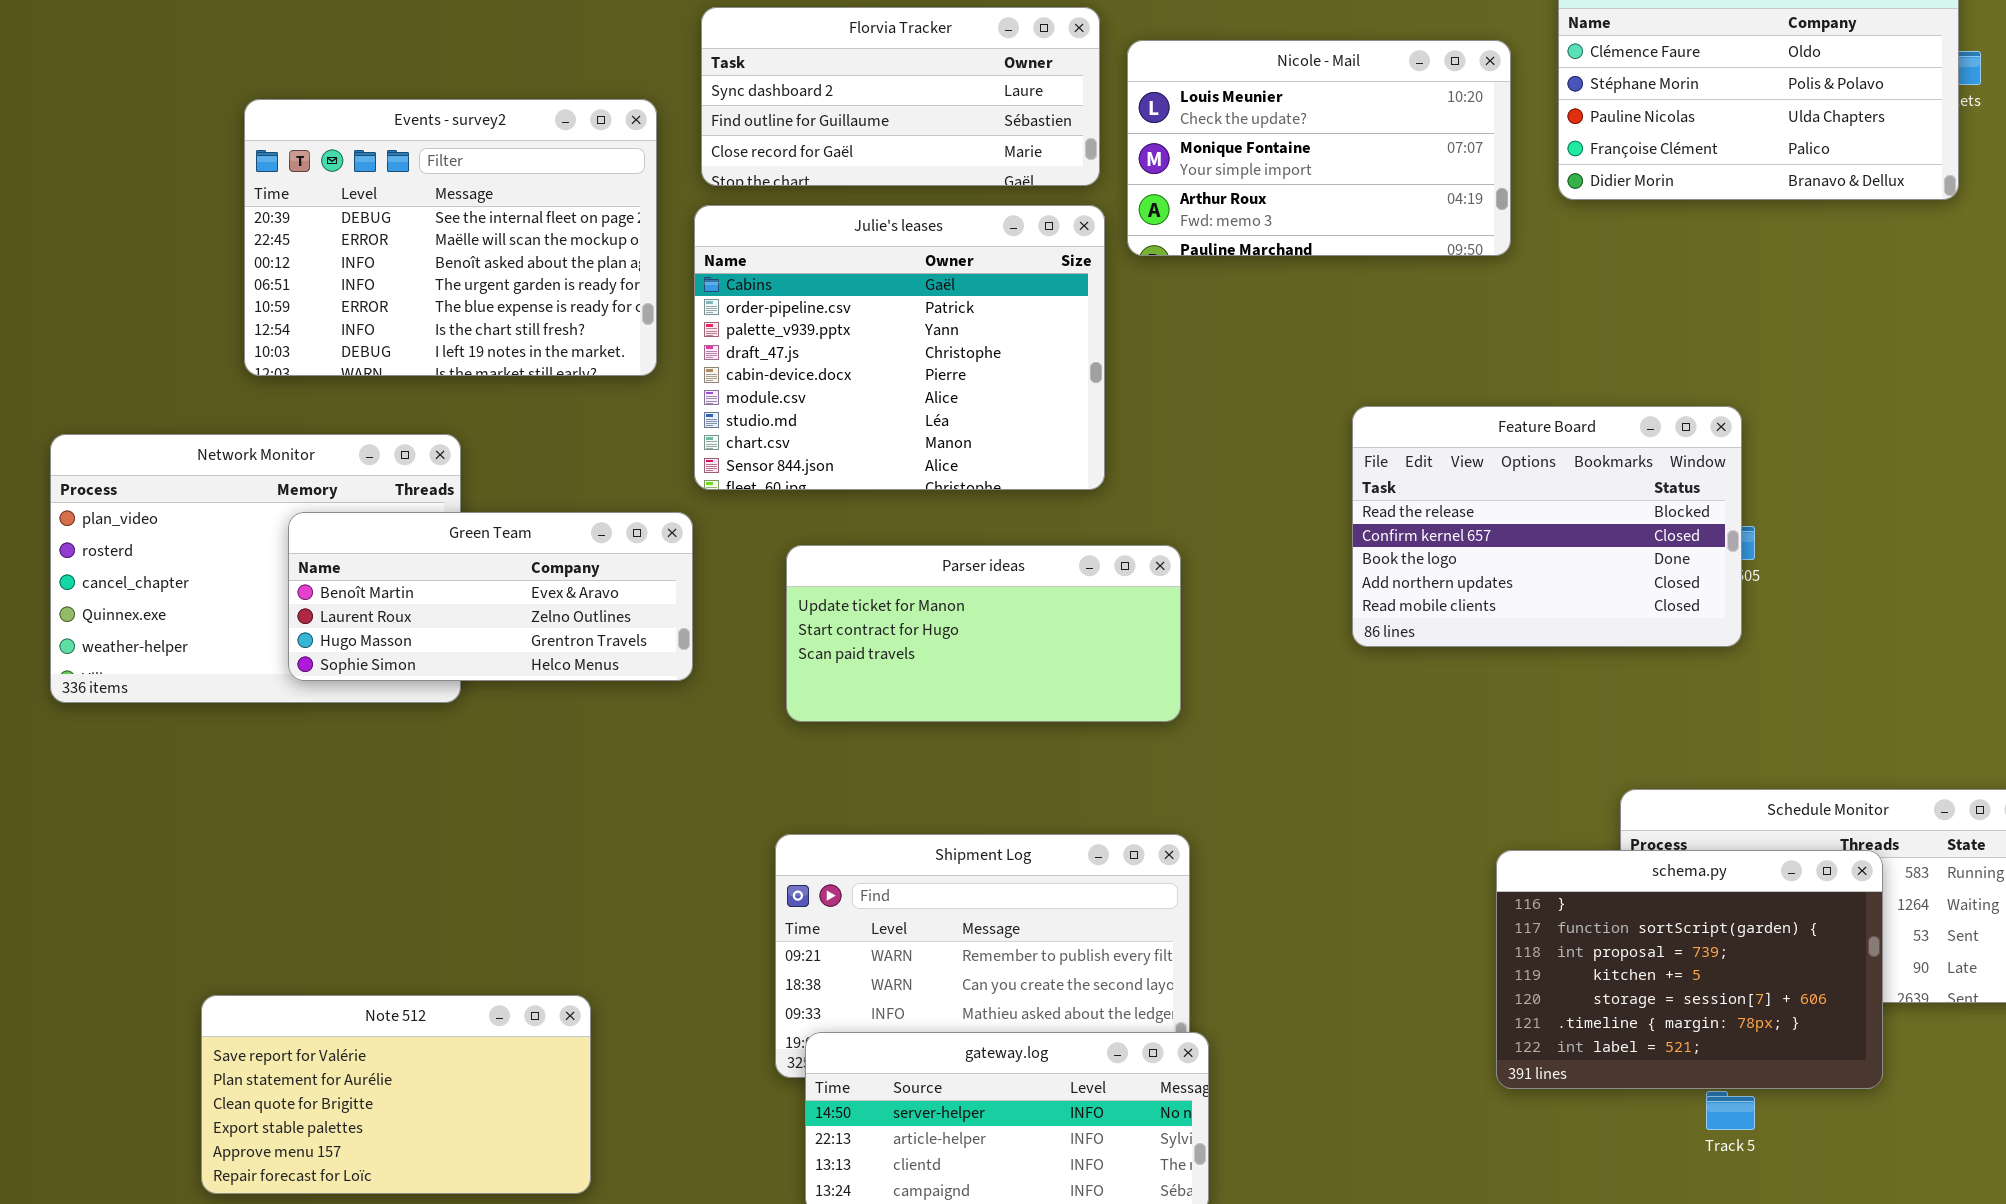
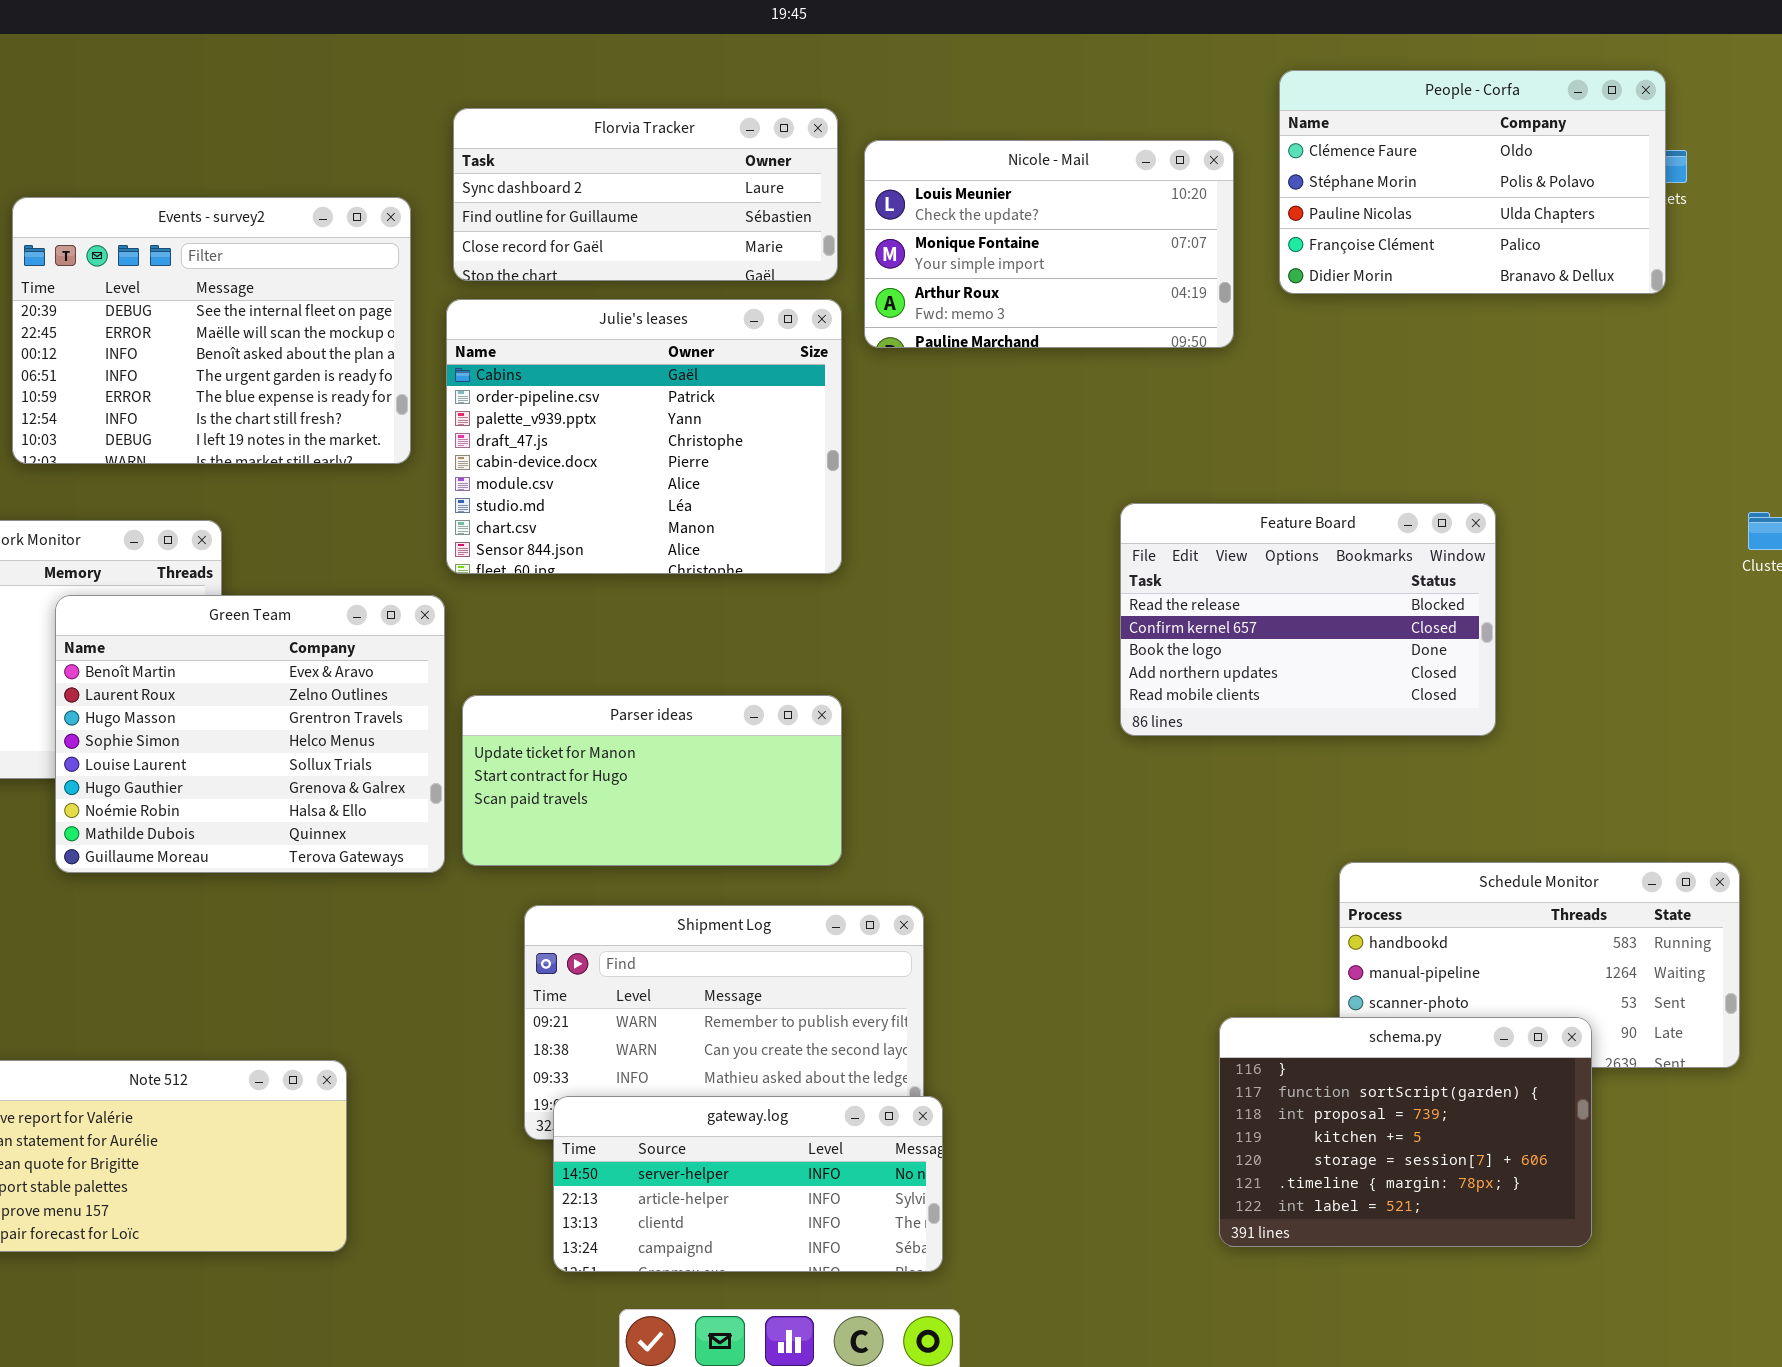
Feature Board: [1352,406,1742,647] -> [1120,503,1496,736], moved
Green Team: [288,512,693,681] -> [55,595,445,873], resized
Parser ideas: [786,545,1181,722] -> [462,695,842,866], moved
schema.py: [1496,850,1883,1089] -> [1219,1017,1592,1247], moved

